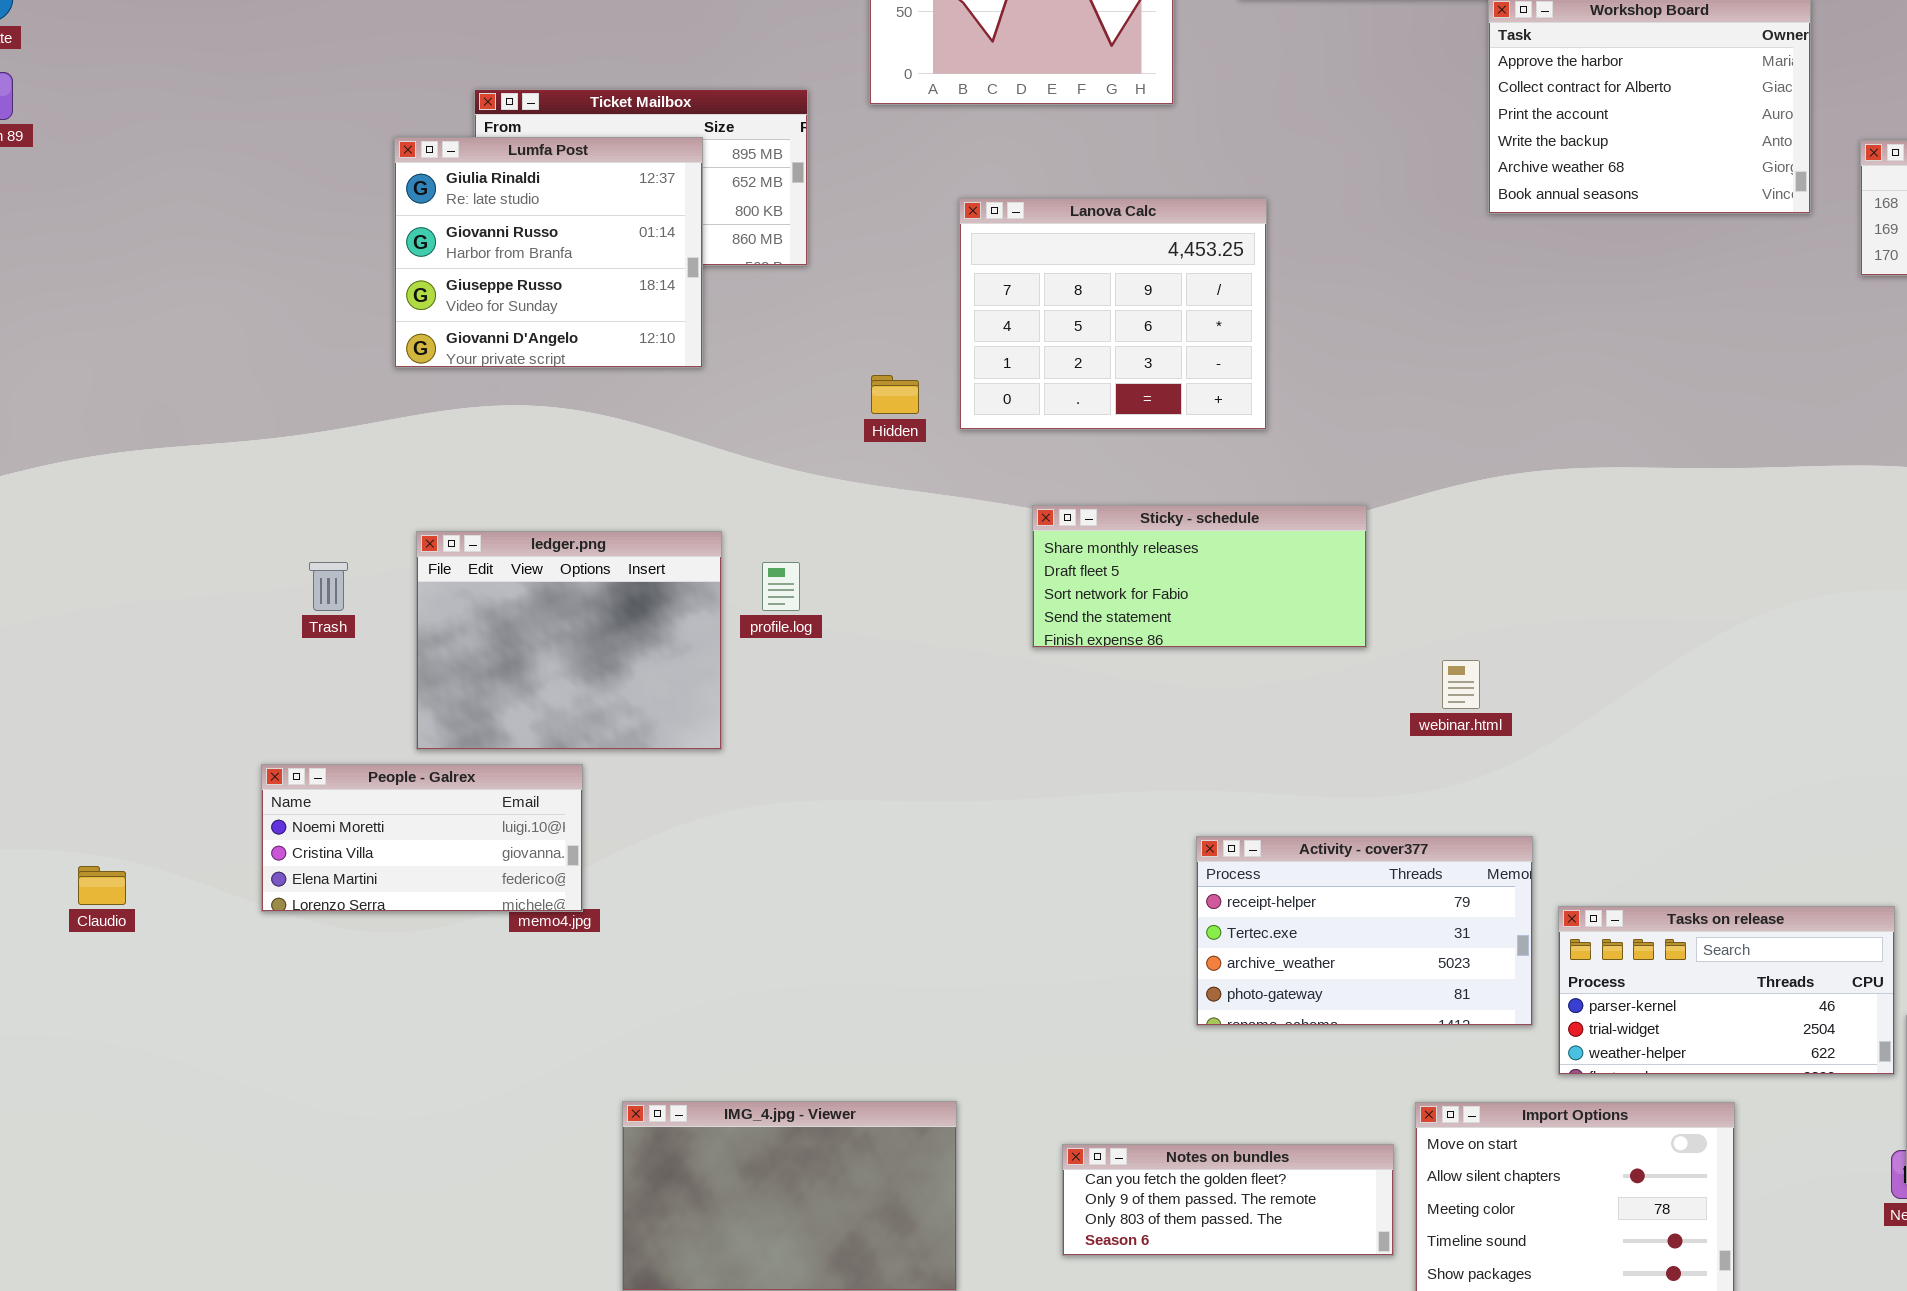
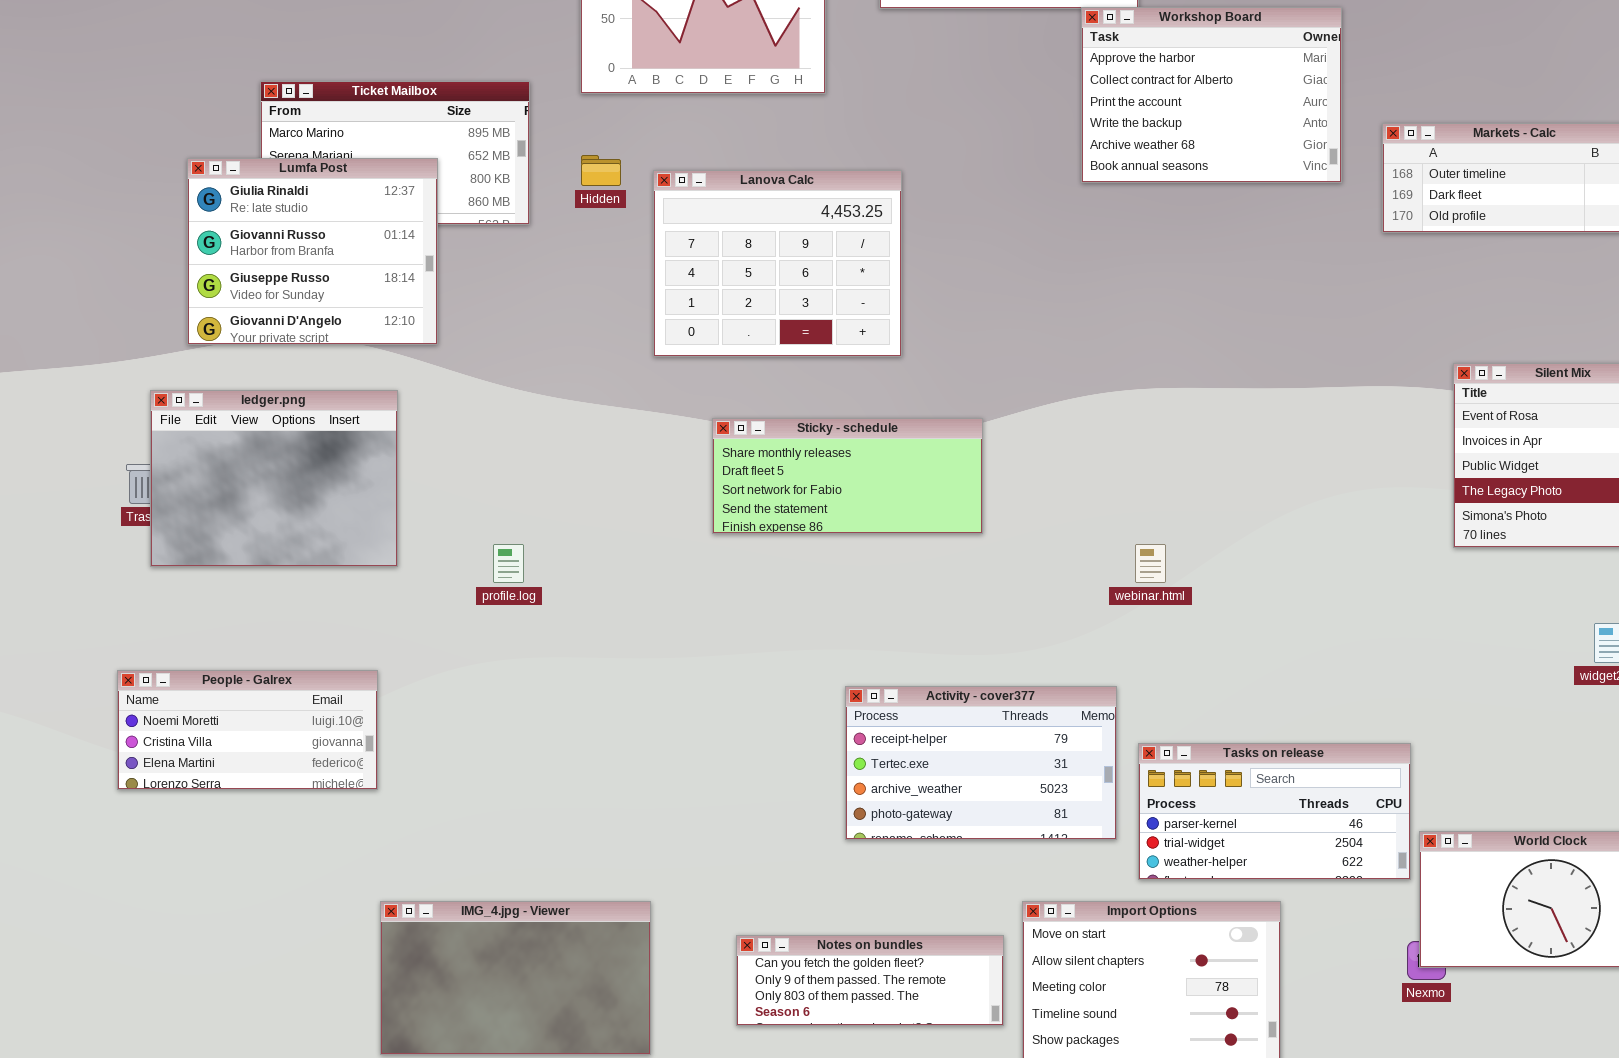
Lumfa Post: [394,137,703,368] -> [187,158,438,345], moved
Hidden: [871,375,919,414] -> [581,155,621,186], moved
ledger.png: [416,531,722,750] -> [150,390,398,567], moved
profile.log: [762,562,800,611] -> [493,544,524,583], moved
webinar.html: [1442,660,1480,709] -> [1135,544,1166,583], moved
People - Galrex: [261,764,583,912] -> [117,670,378,790], moved

